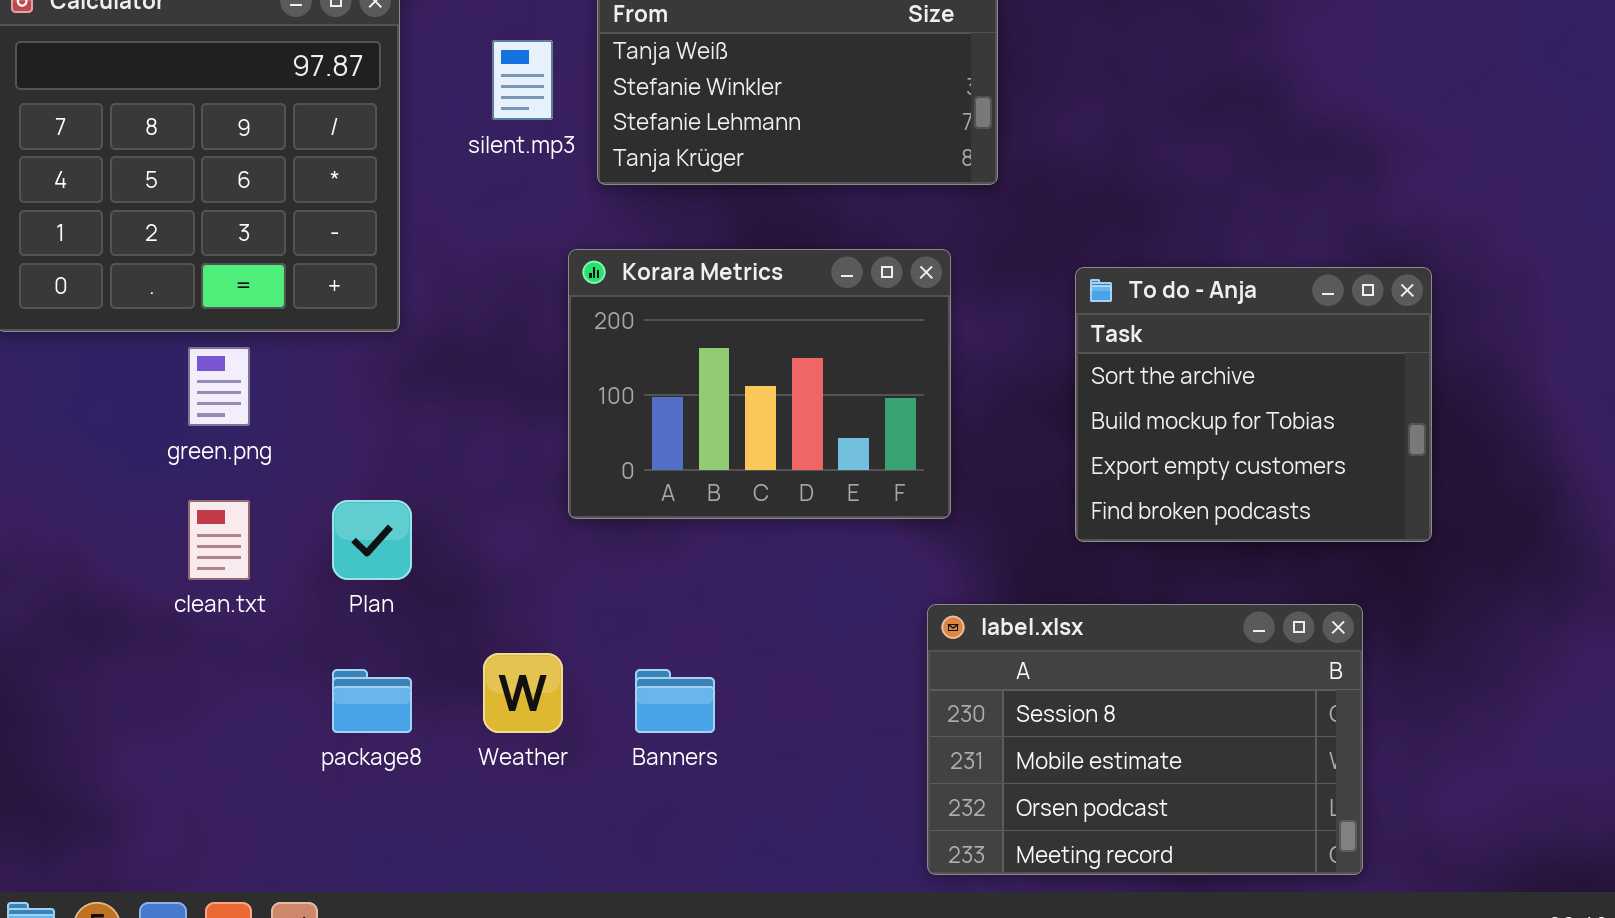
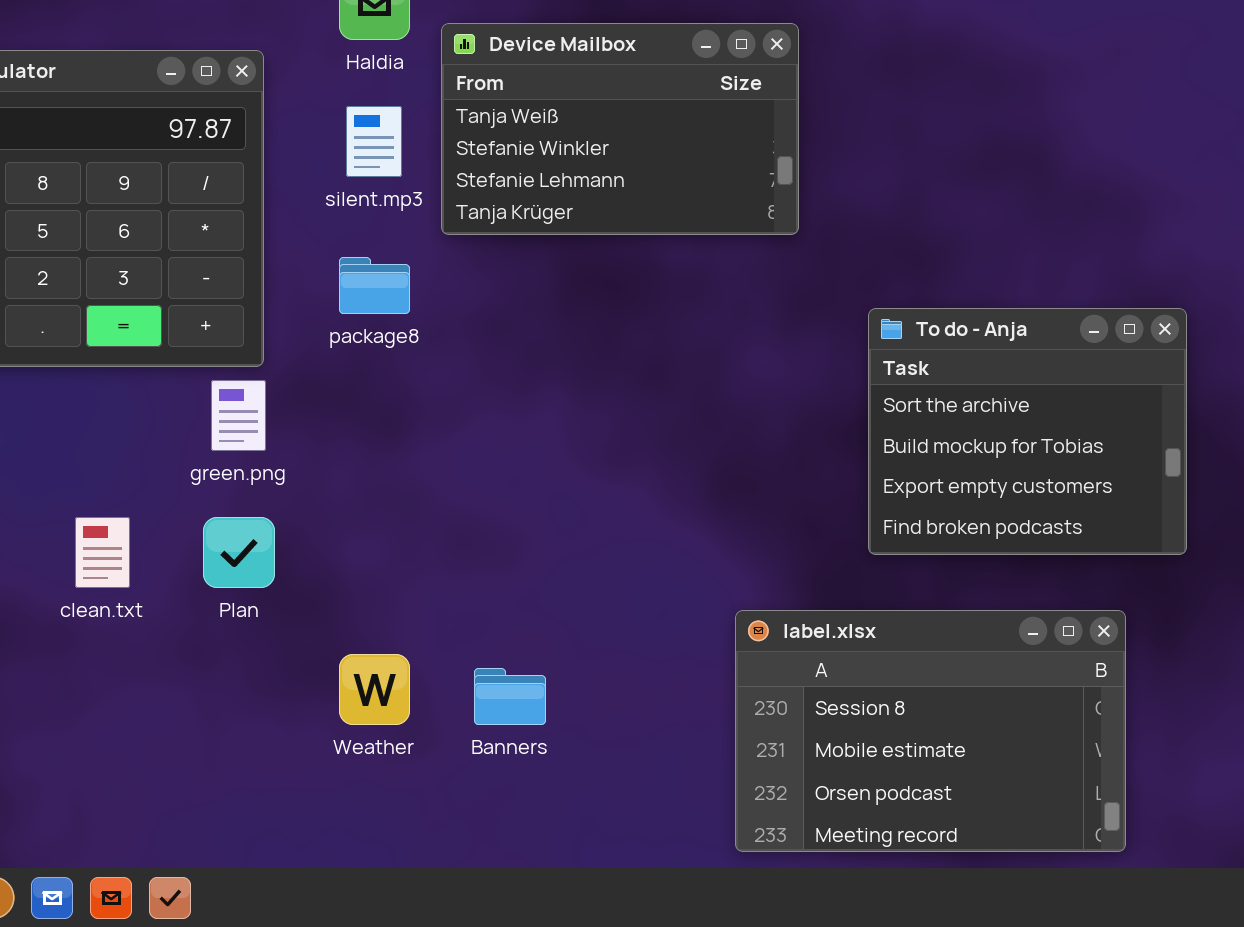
Korara Metrics: [568,249,951,519] -> none, closed
green.png: [188,347,250,426] -> [211,380,266,451], moved
package8: [332,669,412,733] -> [339,257,410,314], moved

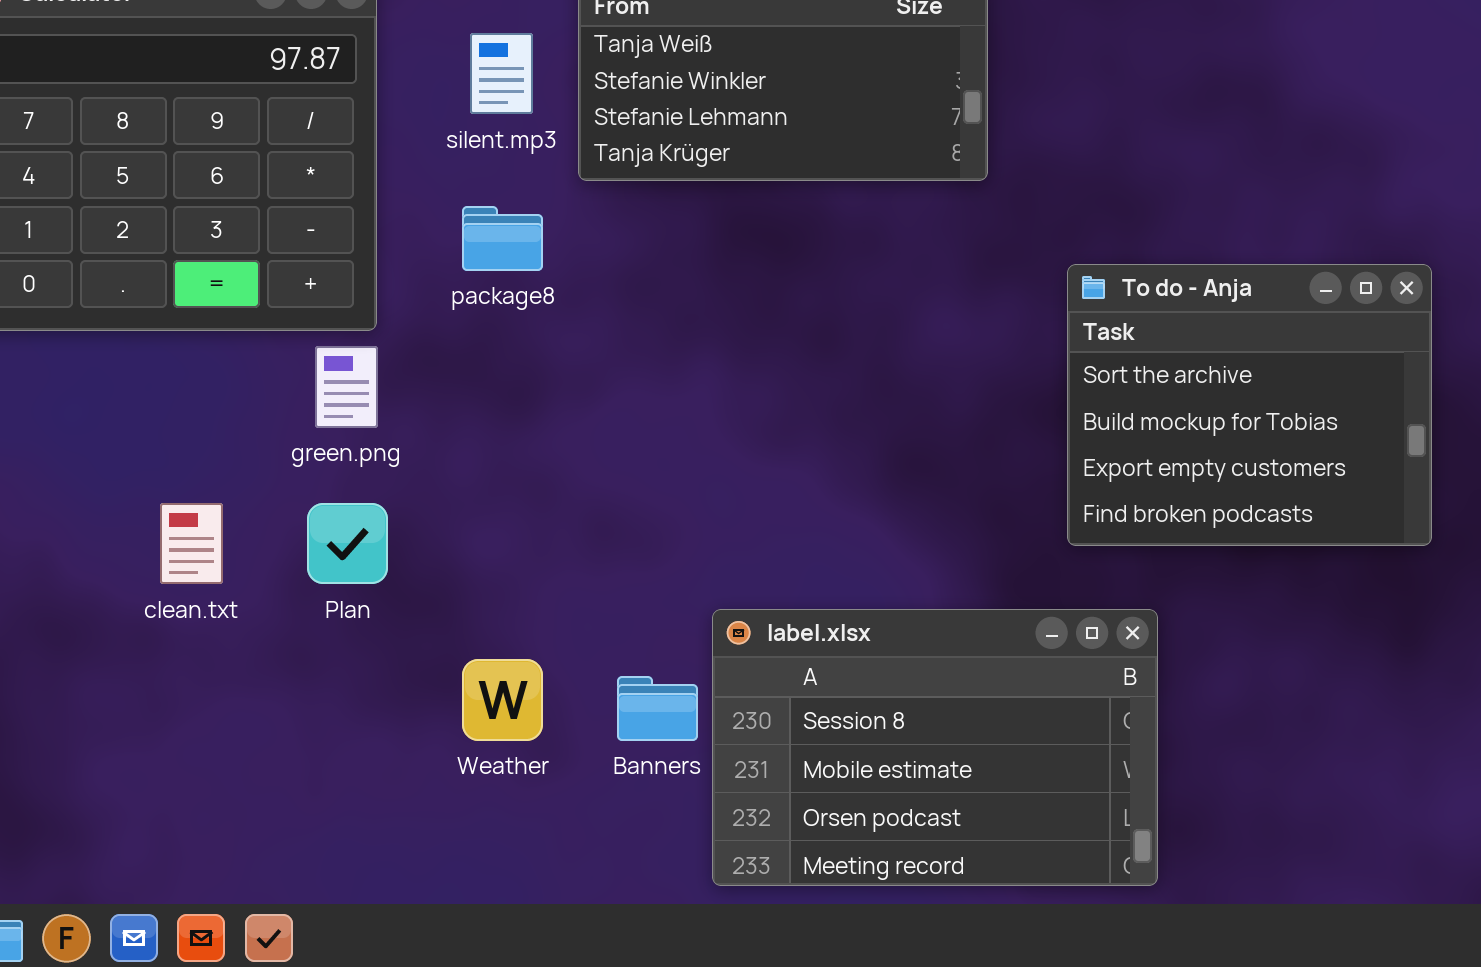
label.xlsx: [735,610,1126,852] -> [712,609,1158,886], moved

